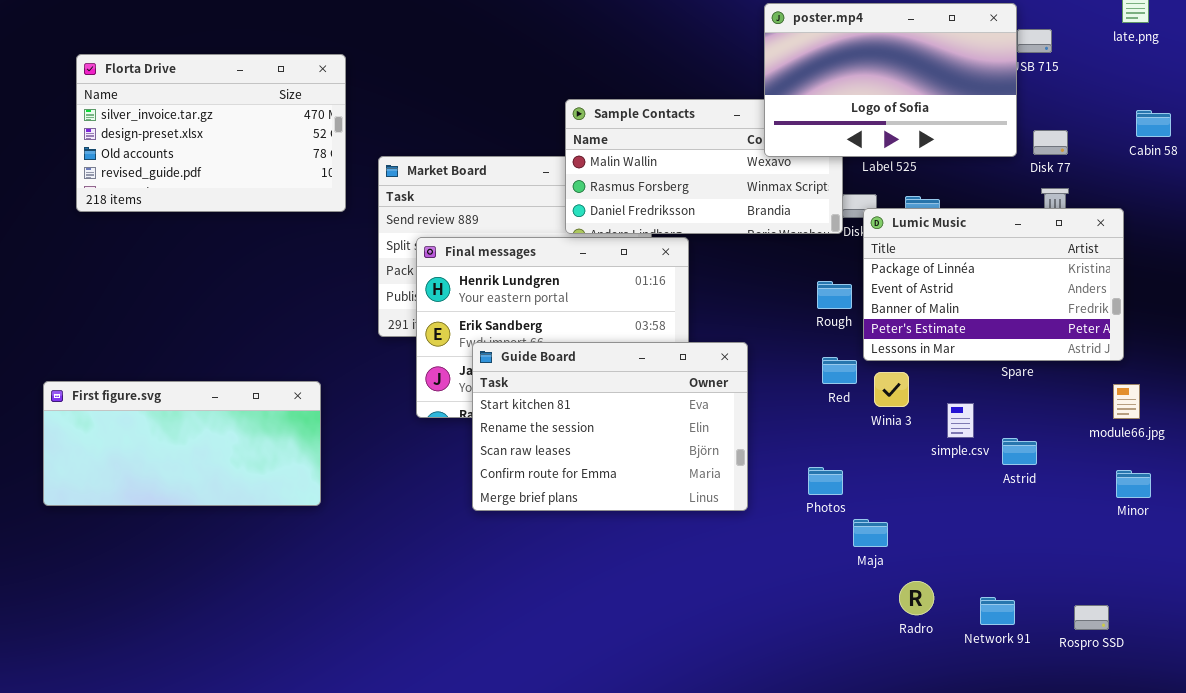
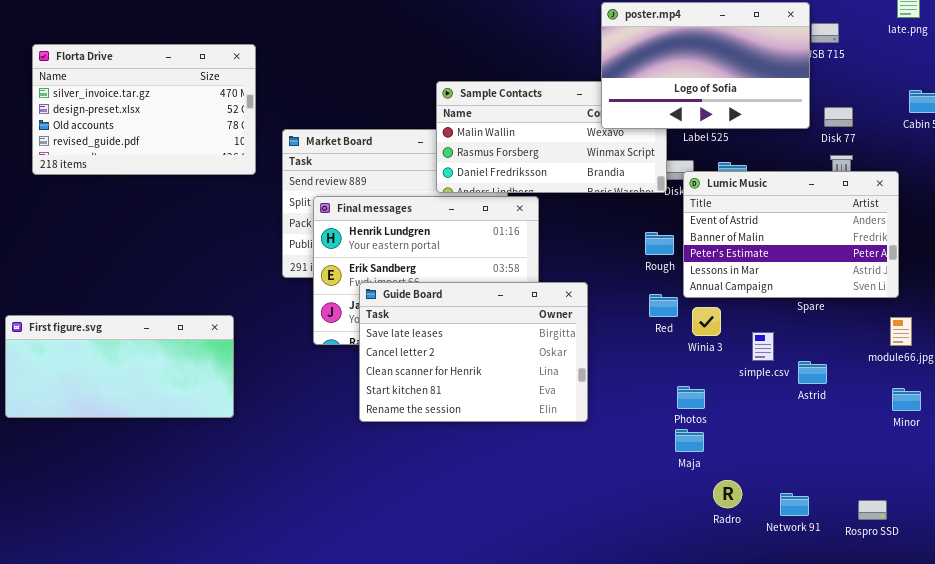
Lumic Music: [863,208,1124,361] -> [683,171,899,298], scrolled down 1 row
Guide Board: [472,342,748,511] -> [359,282,588,422], scrolled up 3 rows
Photos: [808,467,843,495] -> [677,386,705,409], moved

